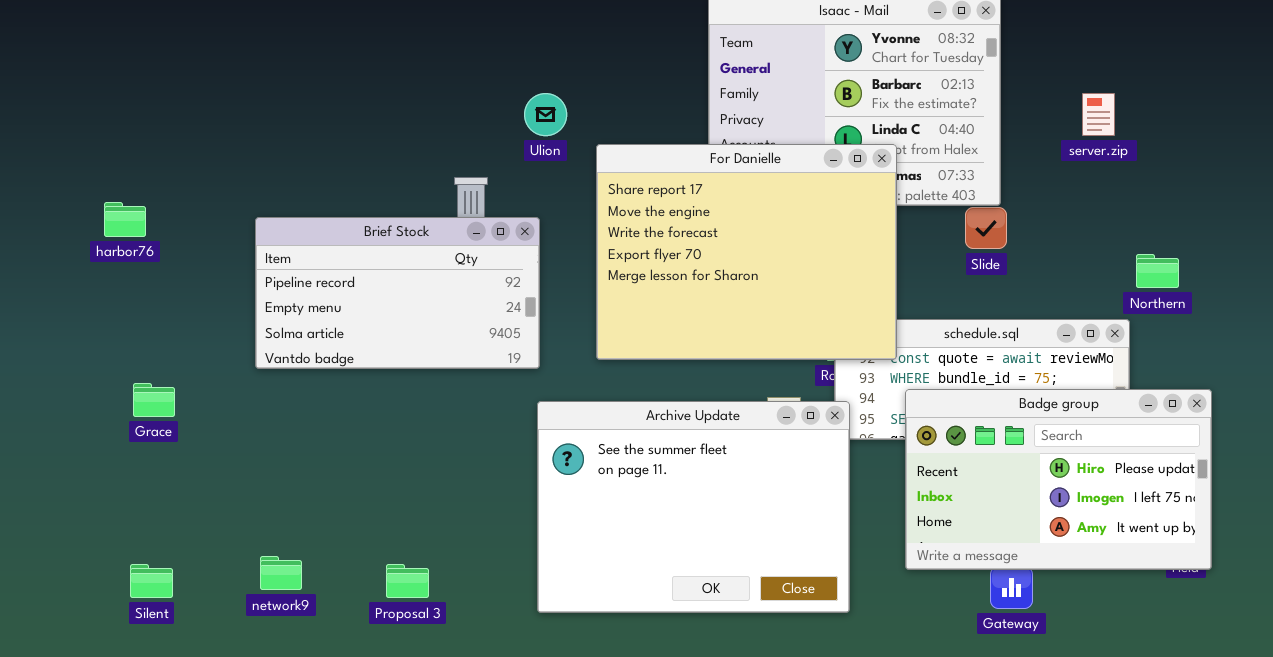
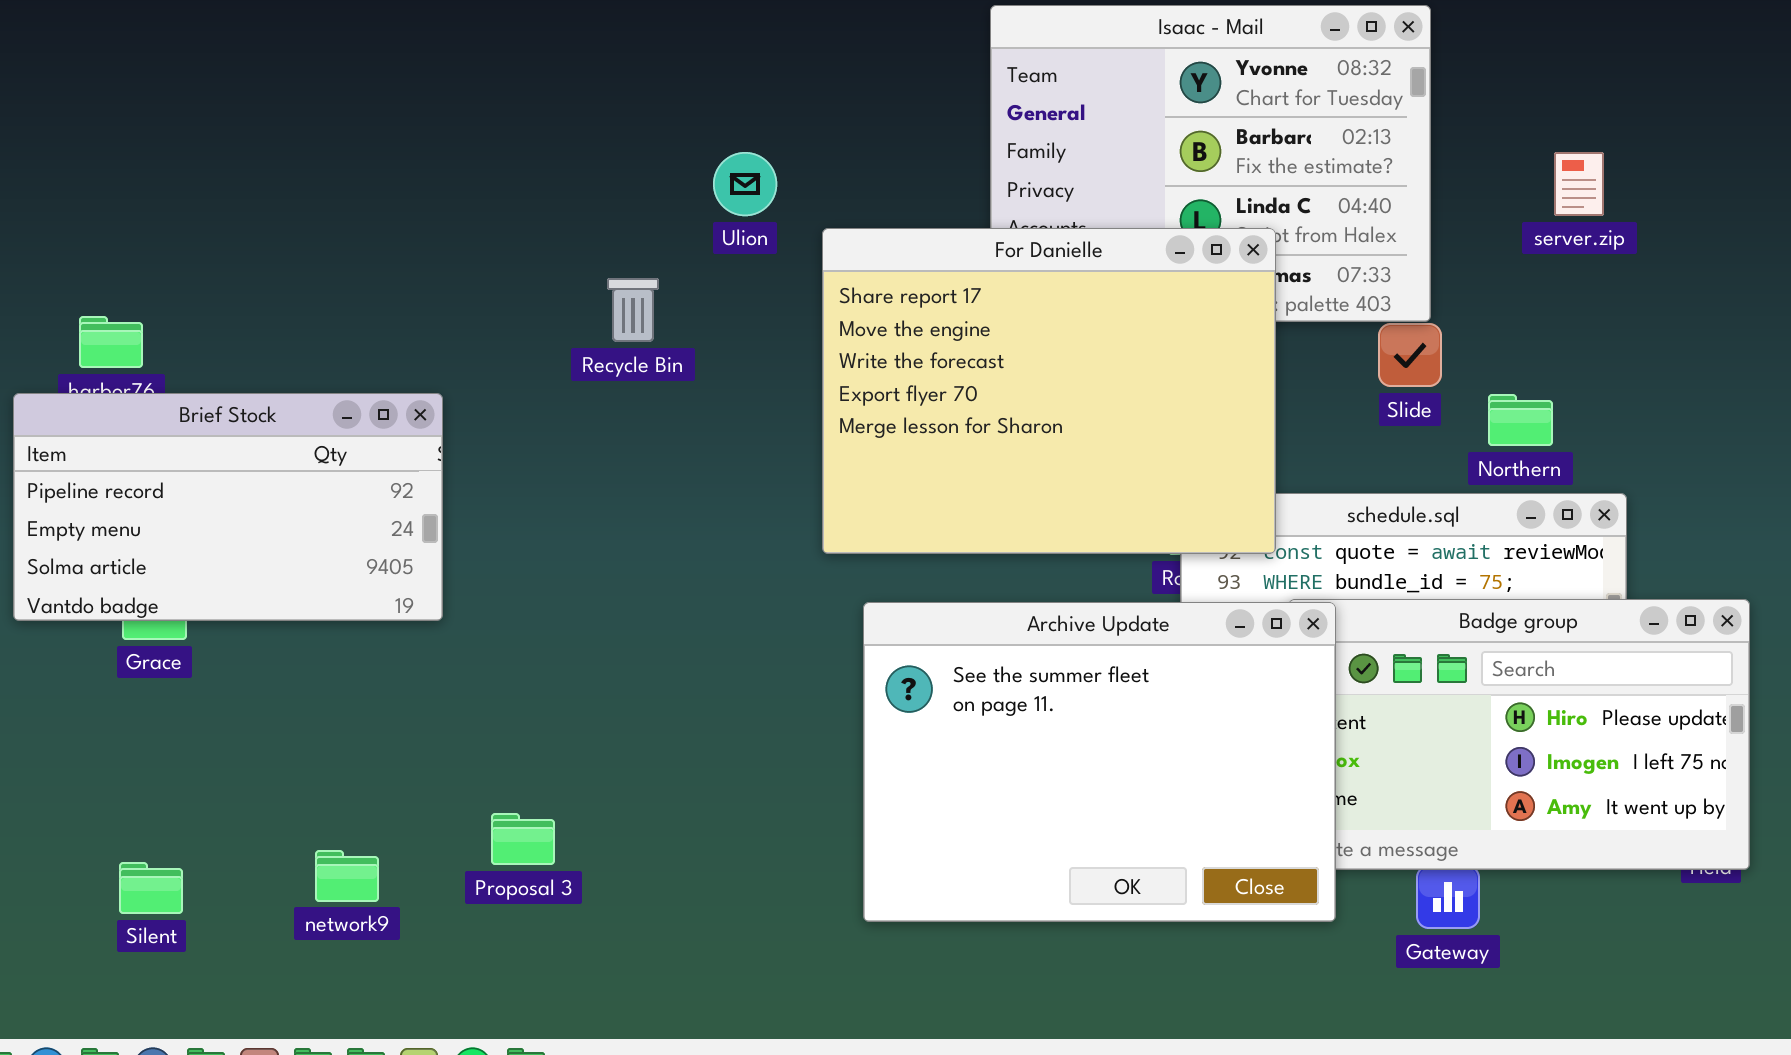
Brief Stock: [255,217,540,369] -> [13,393,443,621], moved
Northern: [1136,254,1179,288] -> [1488,394,1553,446], moved
Archive Update: [537,401,850,613] -> [863,602,1336,922], moved
Proposal 3: [386,564,429,598] -> [491,813,555,865], moved

